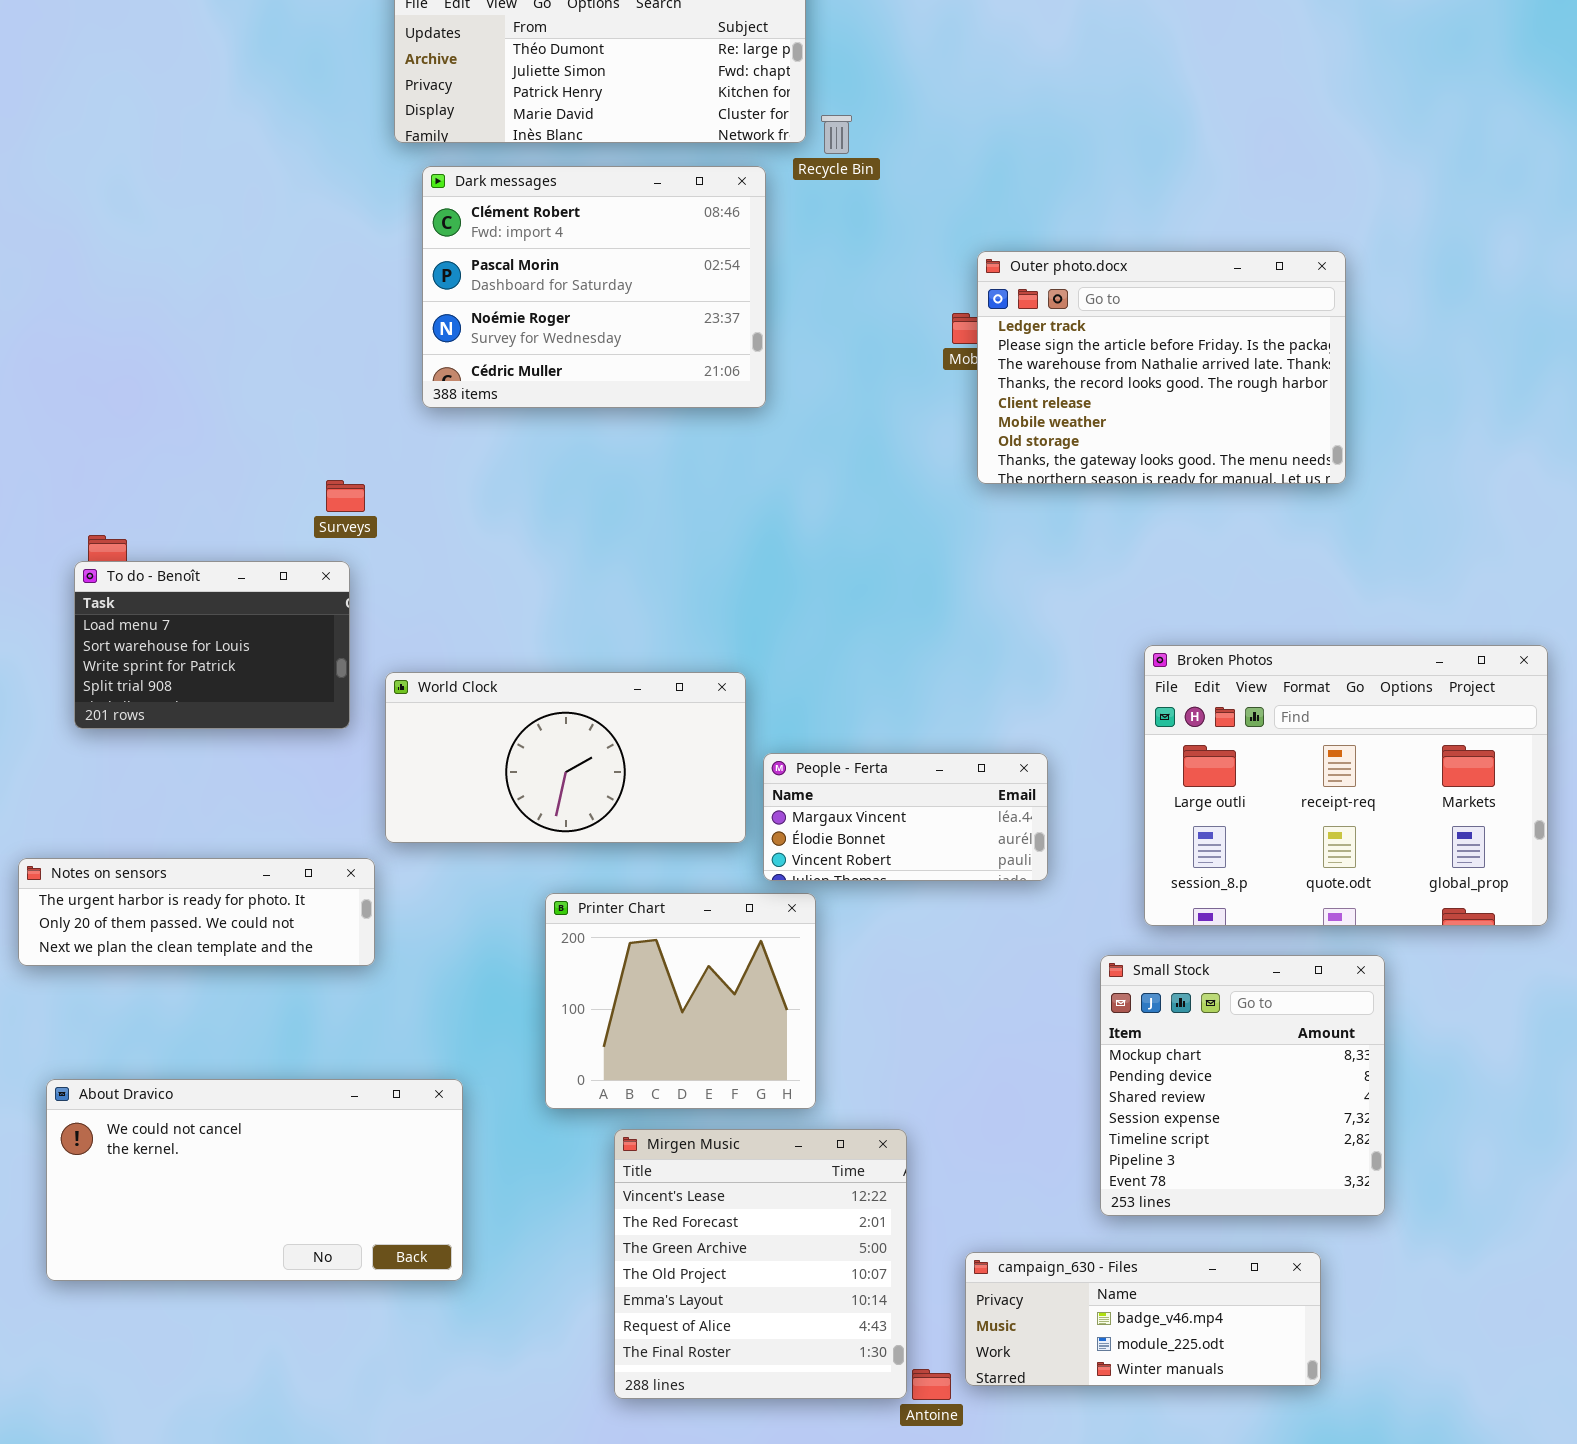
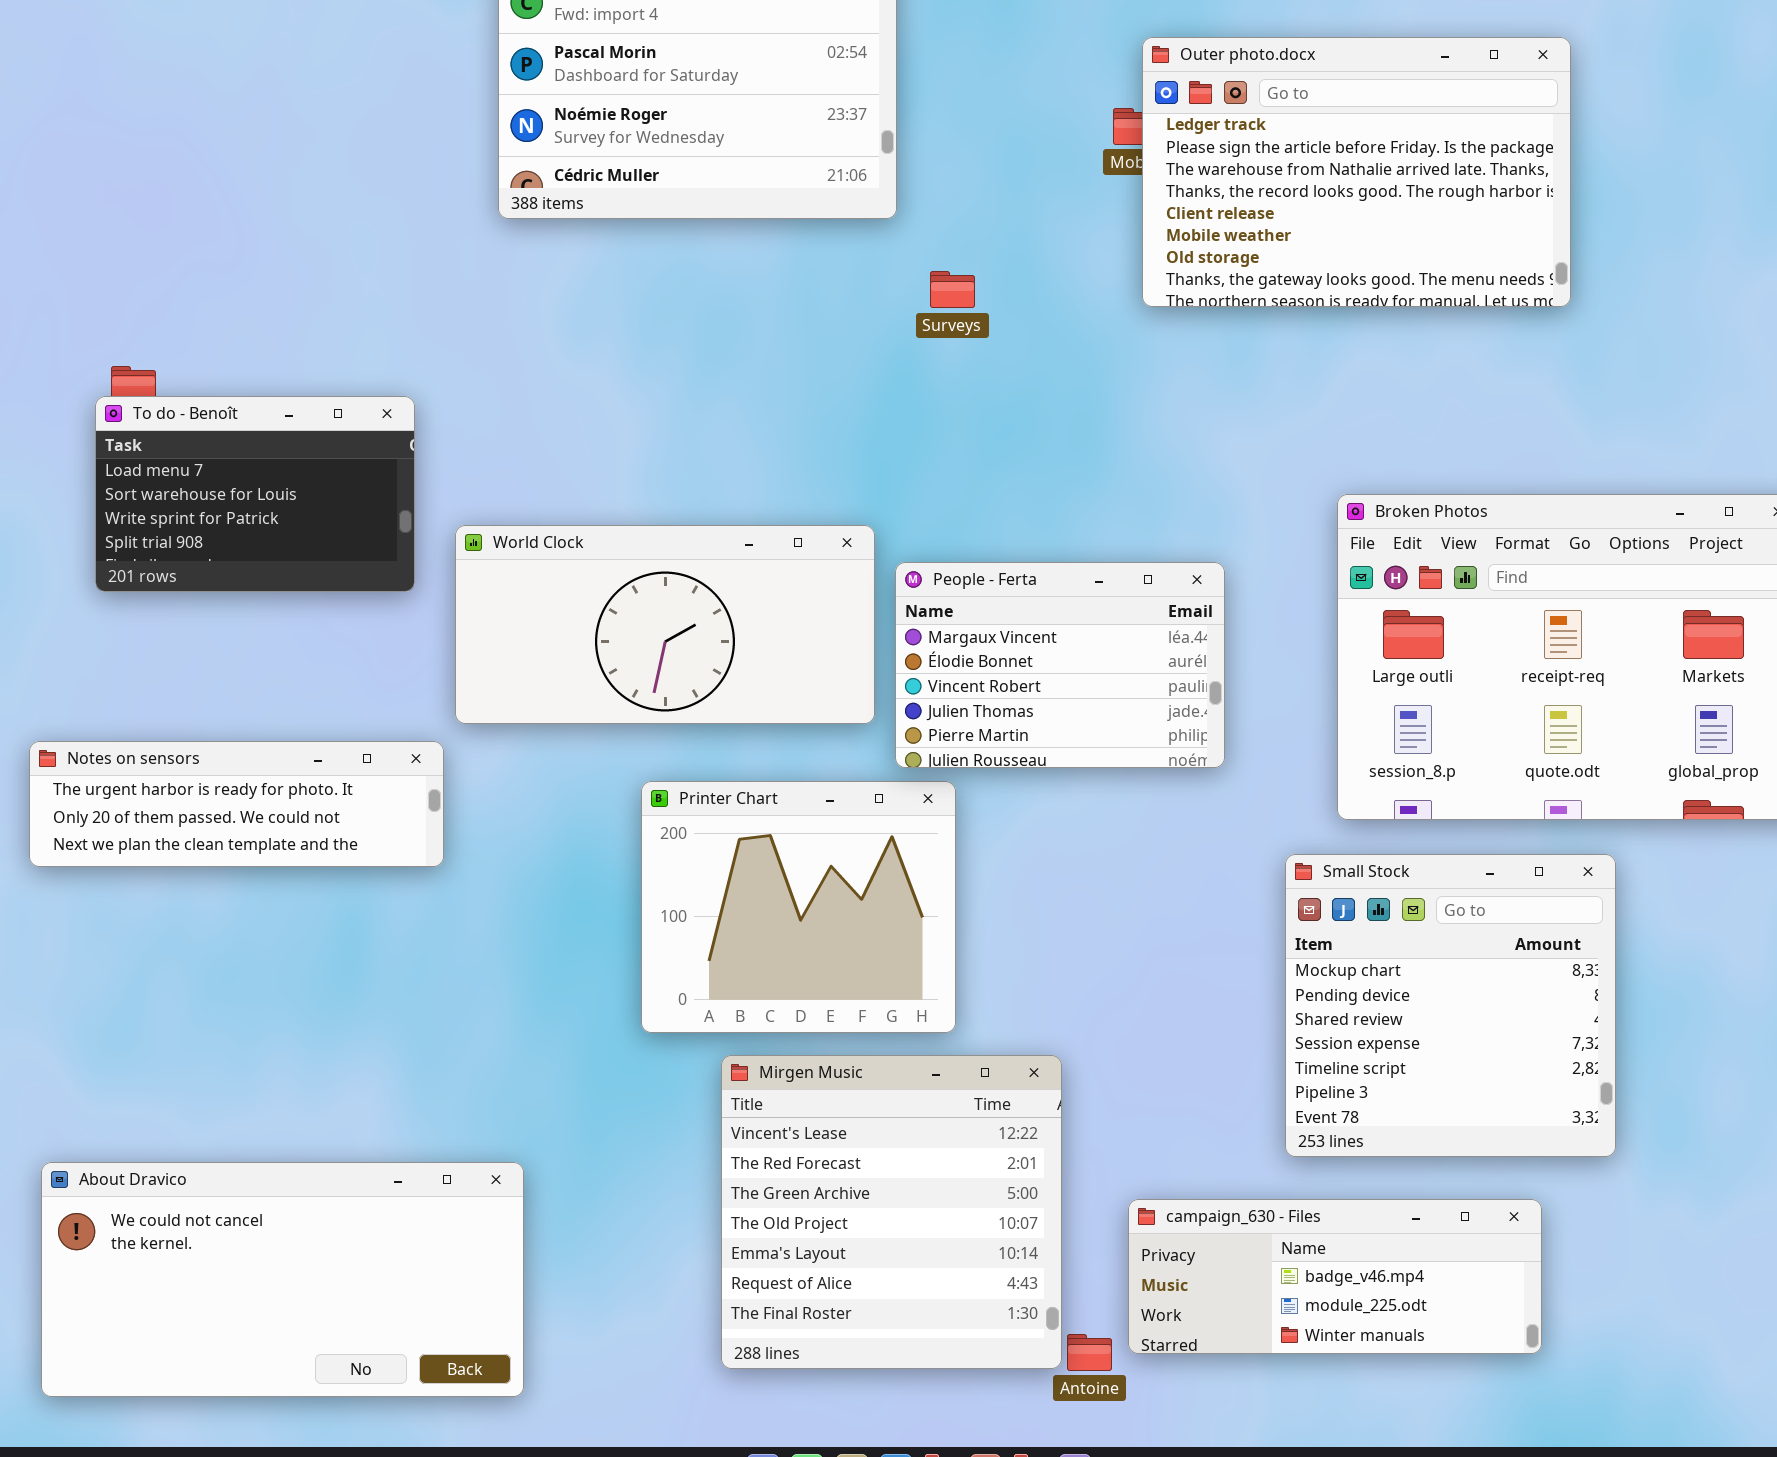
Surveys: [326,480,365,512] -> [930,271,975,308], moved
People - Ferta: [763,753,1048,881] -> [895,562,1225,768], resized
About Dravico: [46,1079,463,1281] -> [41,1162,524,1397], moved

